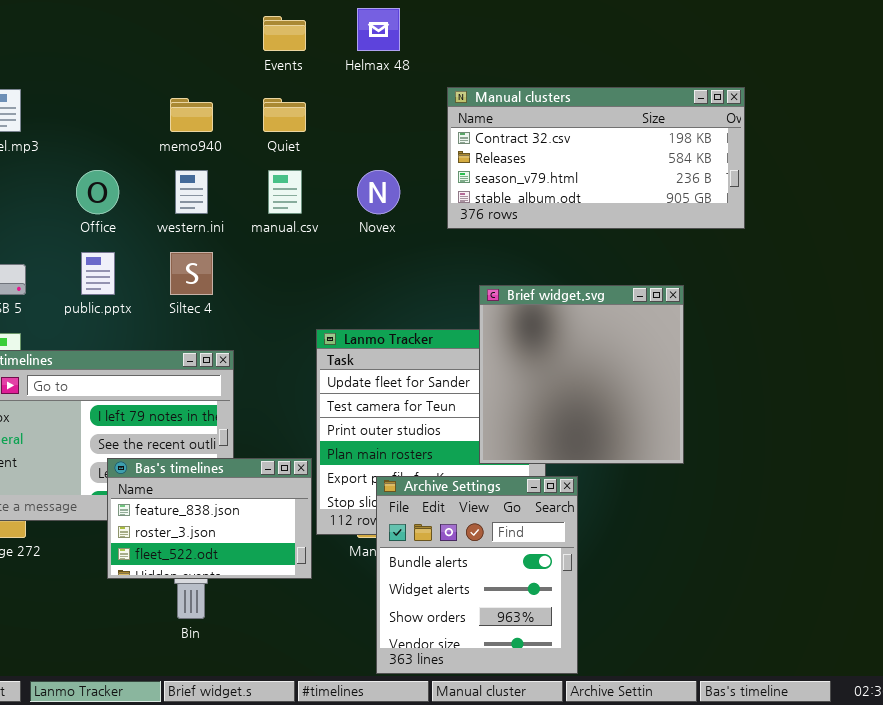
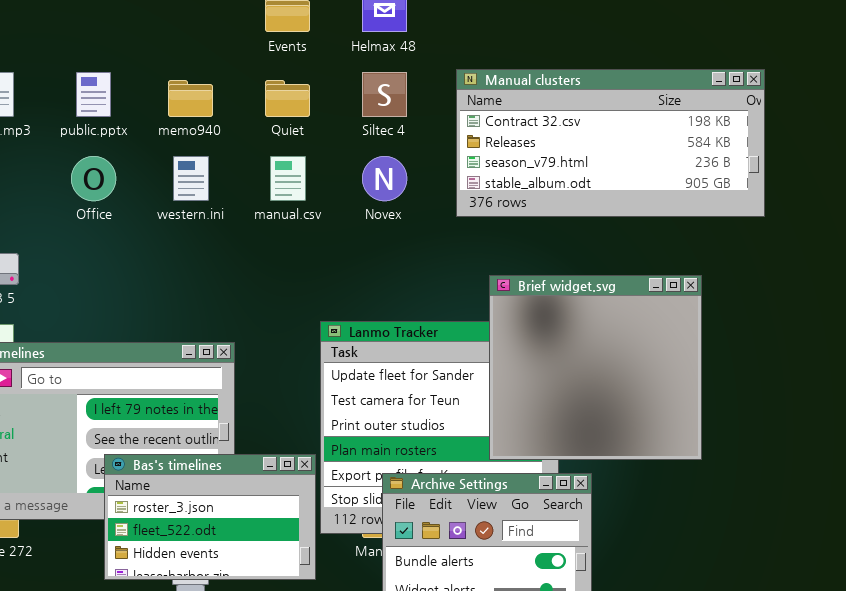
public.pptx: [81,252,115,295] -> [76,72,111,117], moved
Siltec 4: [170,252,213,295] -> [362,72,407,117], moved
Bas's timelines: [107,458,312,579] -> [104,454,316,580], scrolled down 1 row

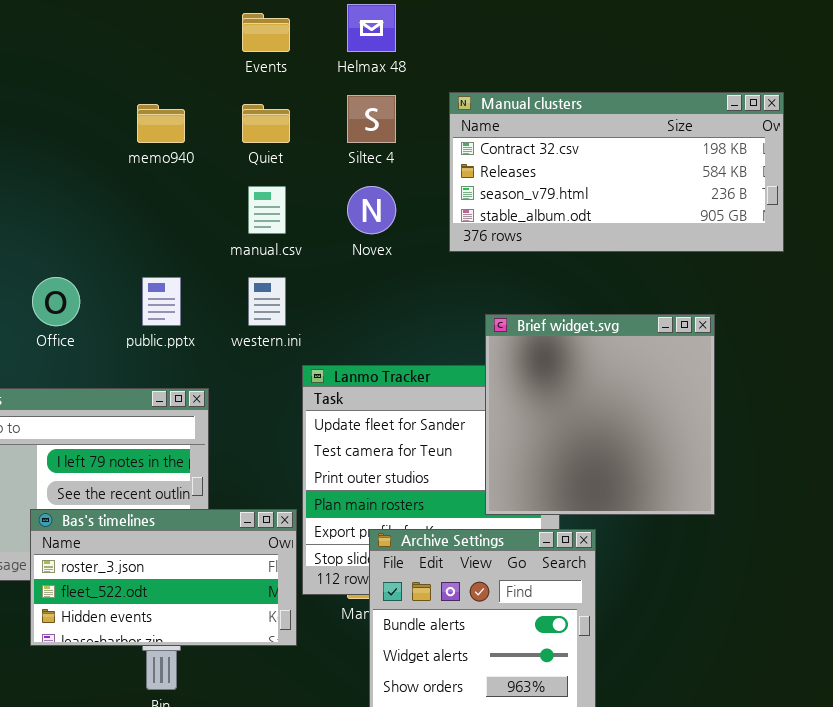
public.pptx: [76,72,111,117] -> [142,277,181,326], moved
Office: [71,156,116,201] -> [32,277,80,326], moved
western.ini: [173,156,209,201] -> [248,277,286,326], moved
Bas's timelines: [104,454,316,580] -> [30,509,297,646], resized

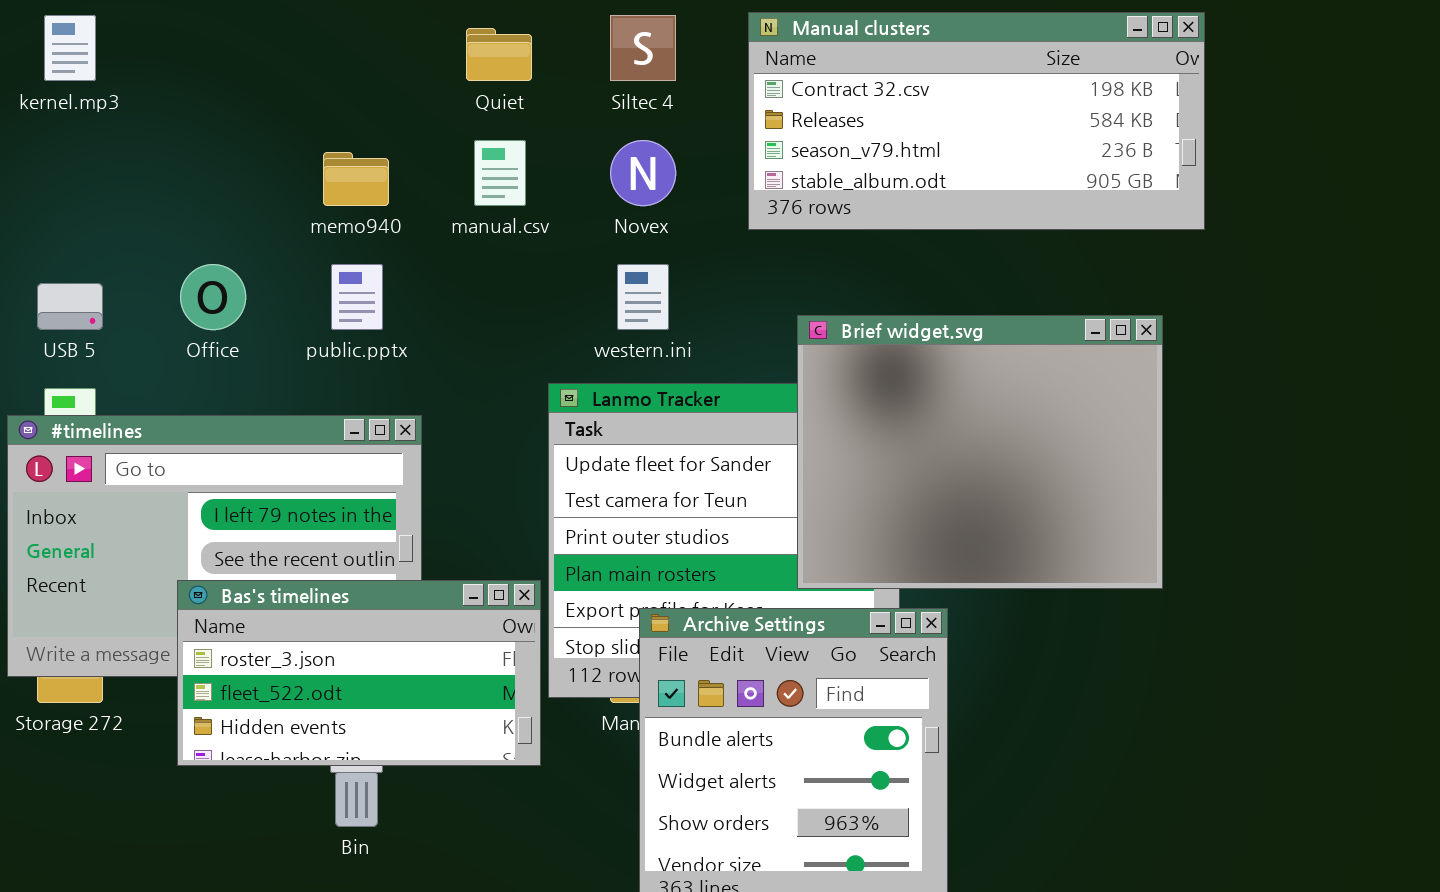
memo940: [137,104,185,143] -> [323,152,389,206], moved
western.ini: [248,277,286,326] -> [617,264,669,330], moved
Brief widget.svg: [485,314,715,515] -> [797,315,1163,589], resized

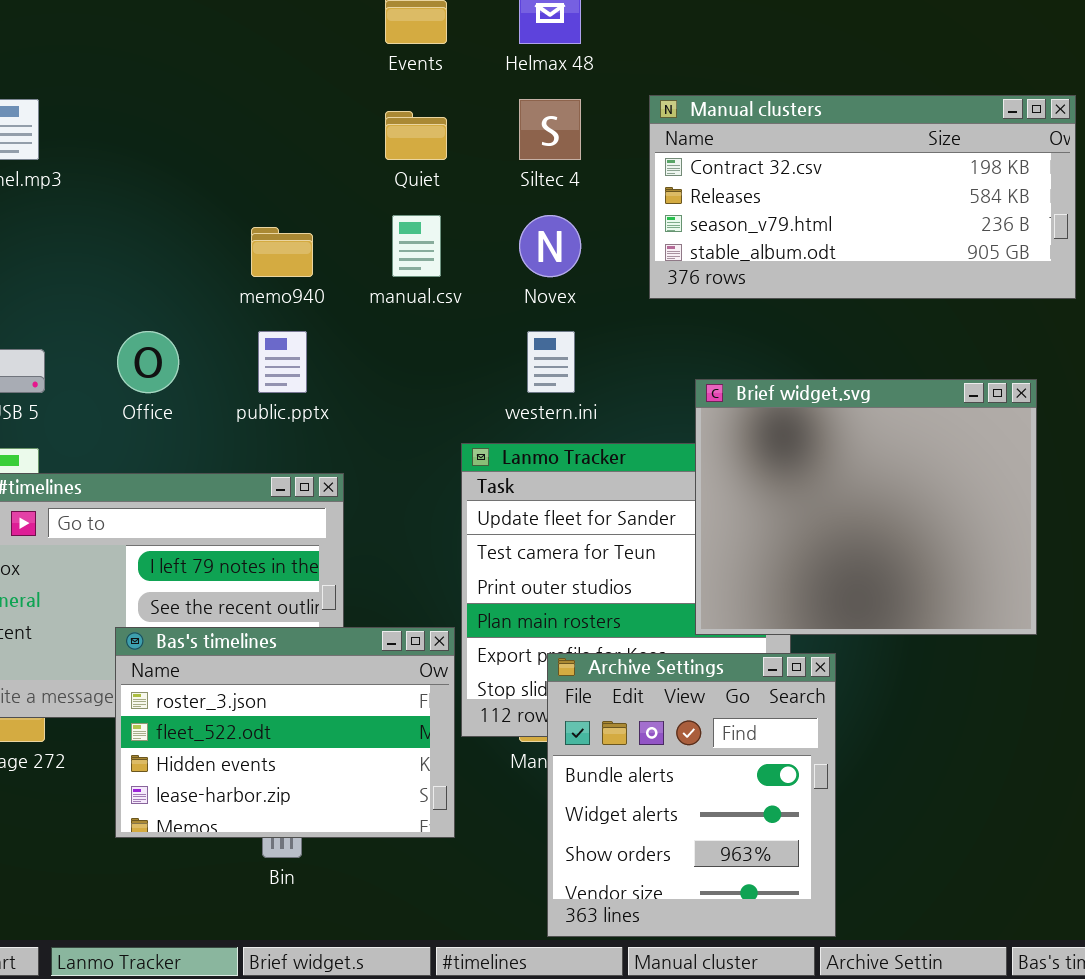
Bas's timelines: [177,580,541,766] -> [115,627,455,838], resized

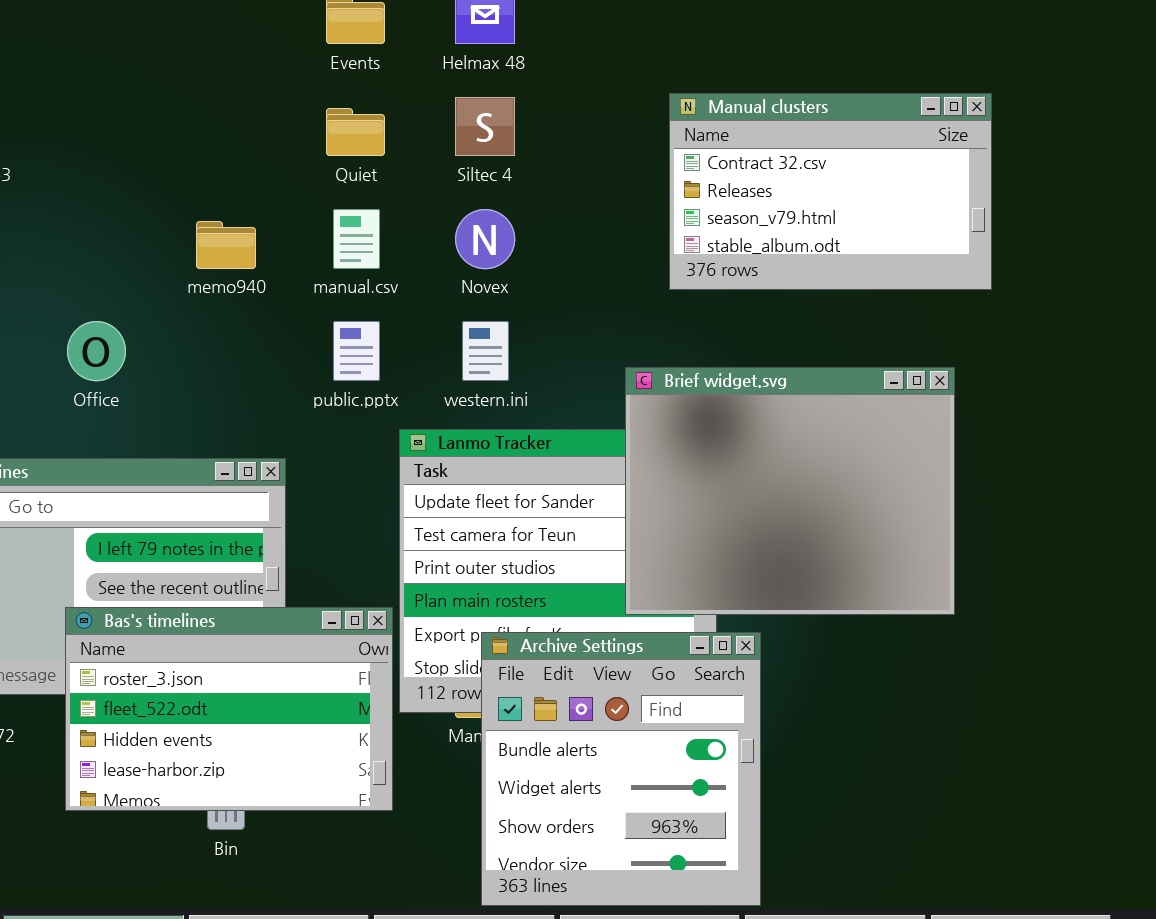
Manual clusters: [649,95,1076,299] -> [669,93,992,290], resized
public.pptx: [258,331,307,393] -> [333,321,380,381], moved

